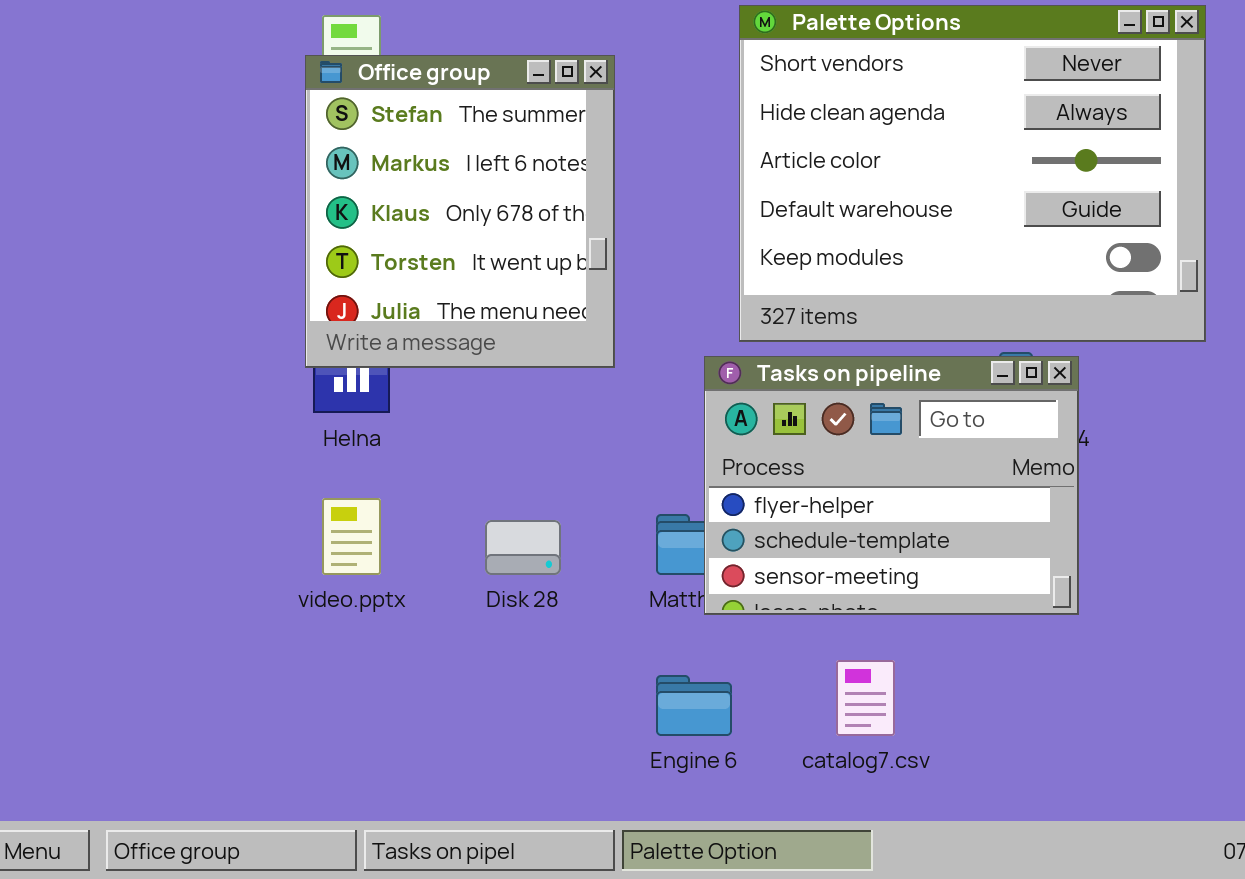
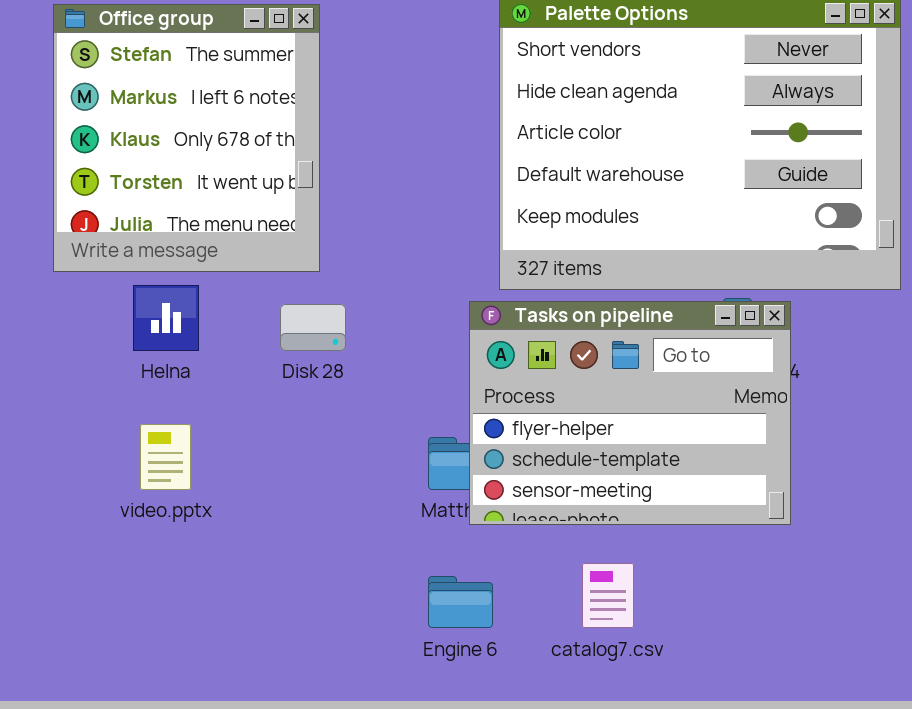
Office group: [305,55,615,368] -> [53,4,320,272], moved
Disk 28: [485,520,561,575] -> [280,304,346,351], moved

